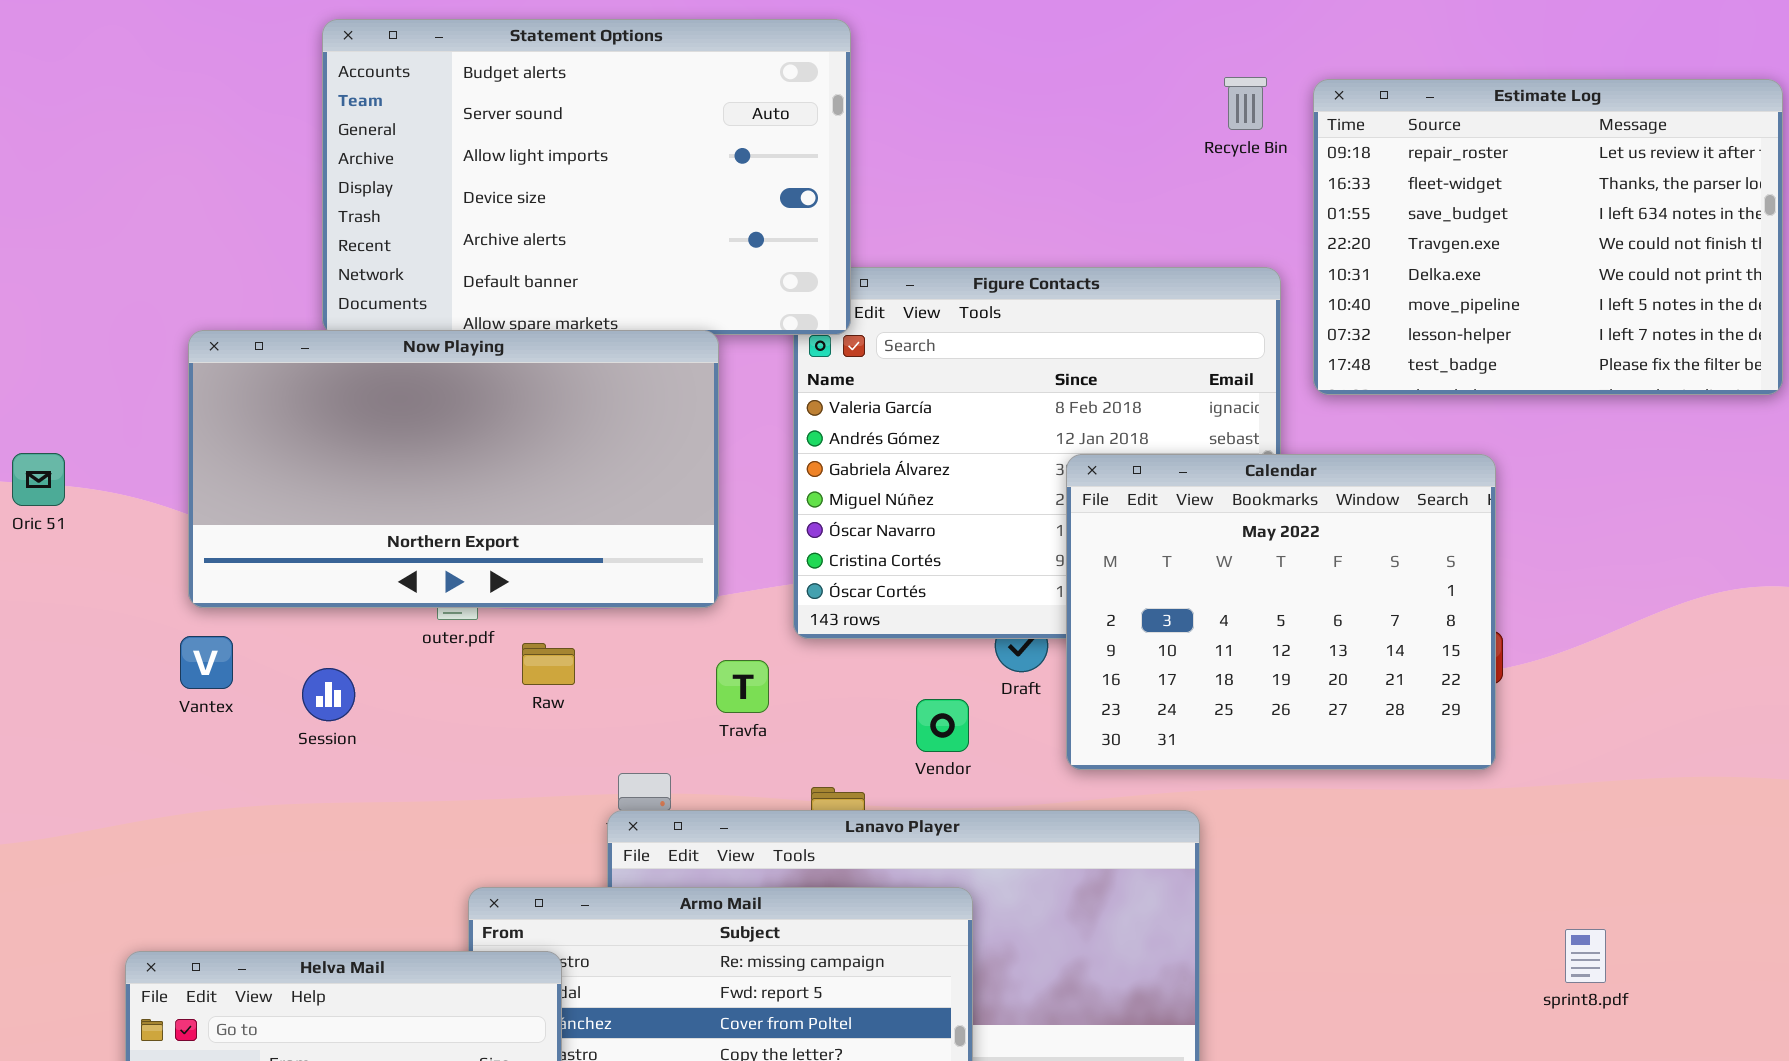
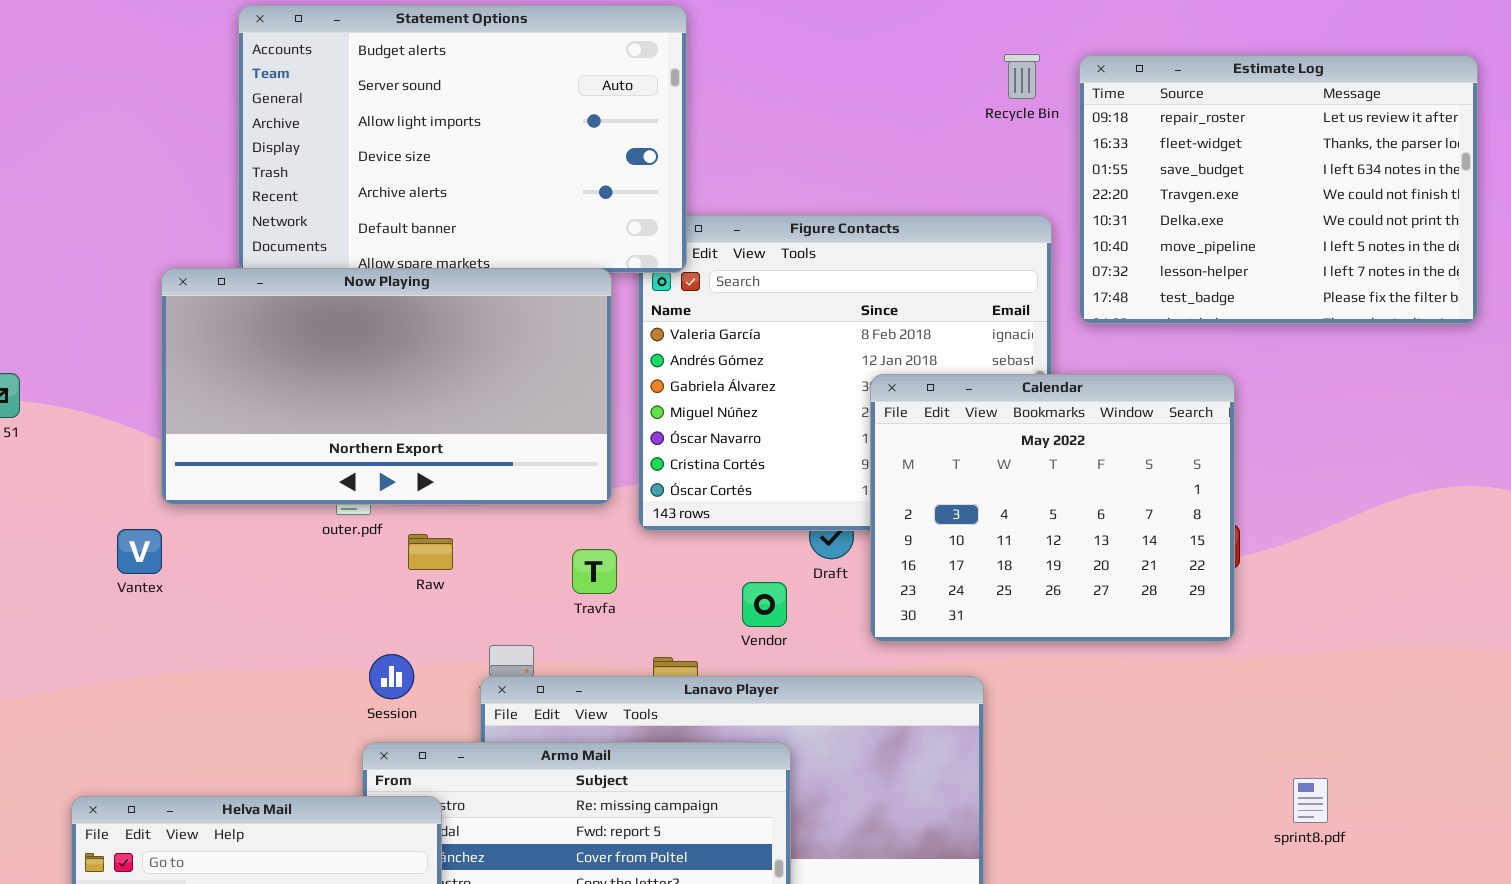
Now Playing: [188,330,719,608] -> [161,268,612,505], moved
Session: [302,668,355,721] -> [369,654,414,699], moved

